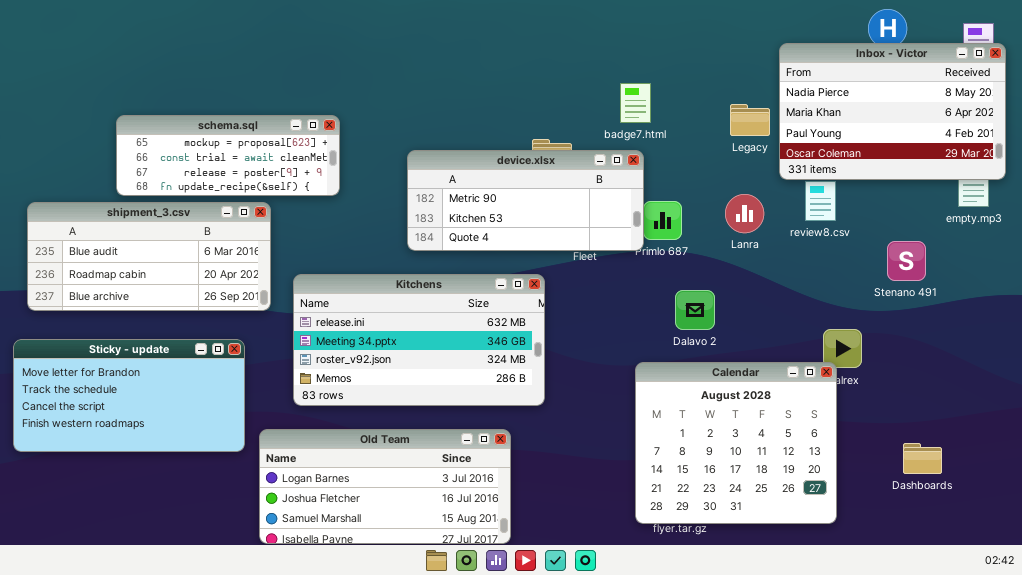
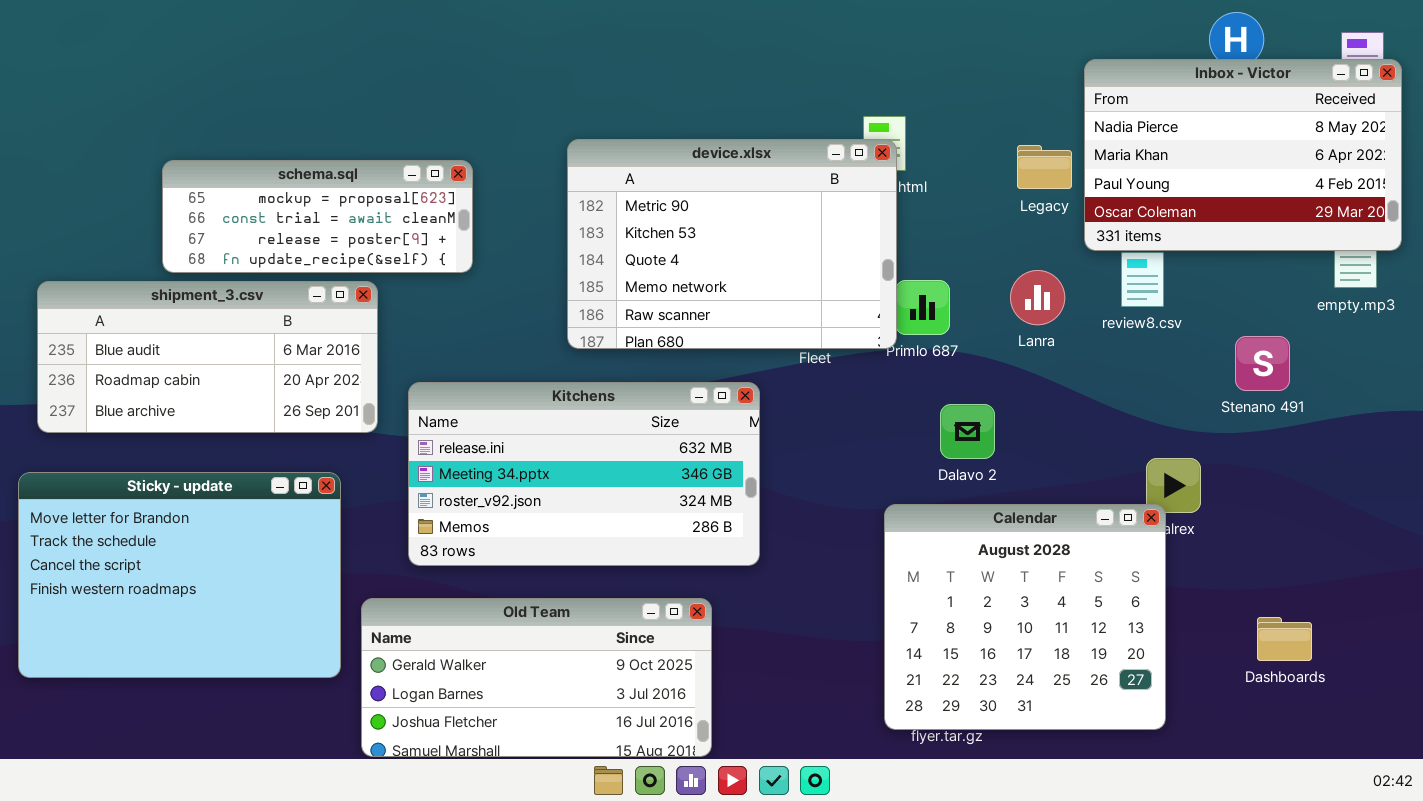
device.xlsx: [407,150,644,251] -> [567,139,897,349], resized
Sticky - update: [13,339,245,452] -> [18,472,341,678], resized
Old Team: [259,429,511,544] -> [361,598,712,757], scrolled up 1 row

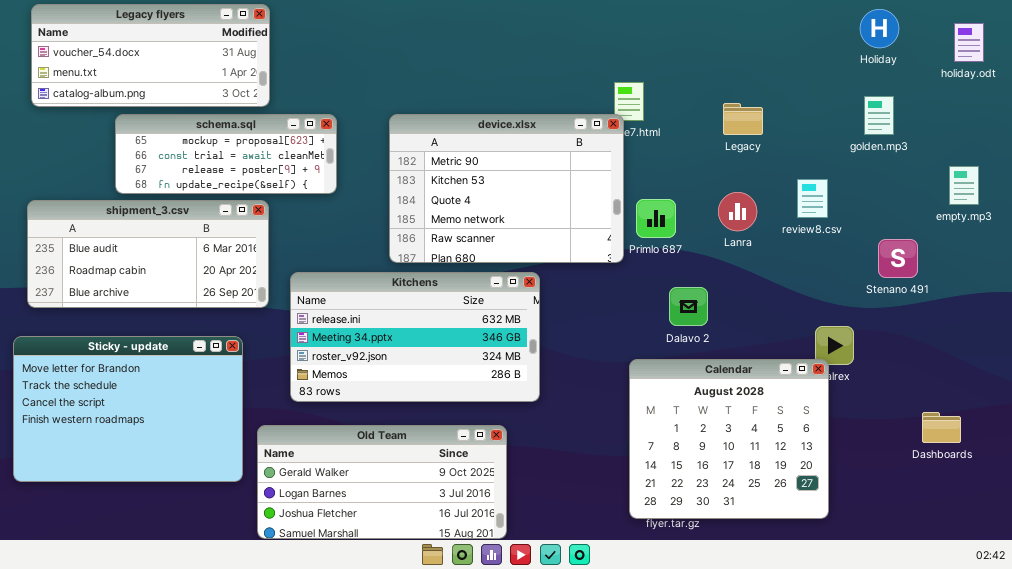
Legacy flyers: none -> [31,4,270,107], opened
Inbox - Victor: [1084,59,1402,251] -> none, closed
device.xlsx: [567,139,897,349] -> [389,114,624,263], moved
Dashboards: [1257,617,1312,661] -> [922,412,961,443], moved

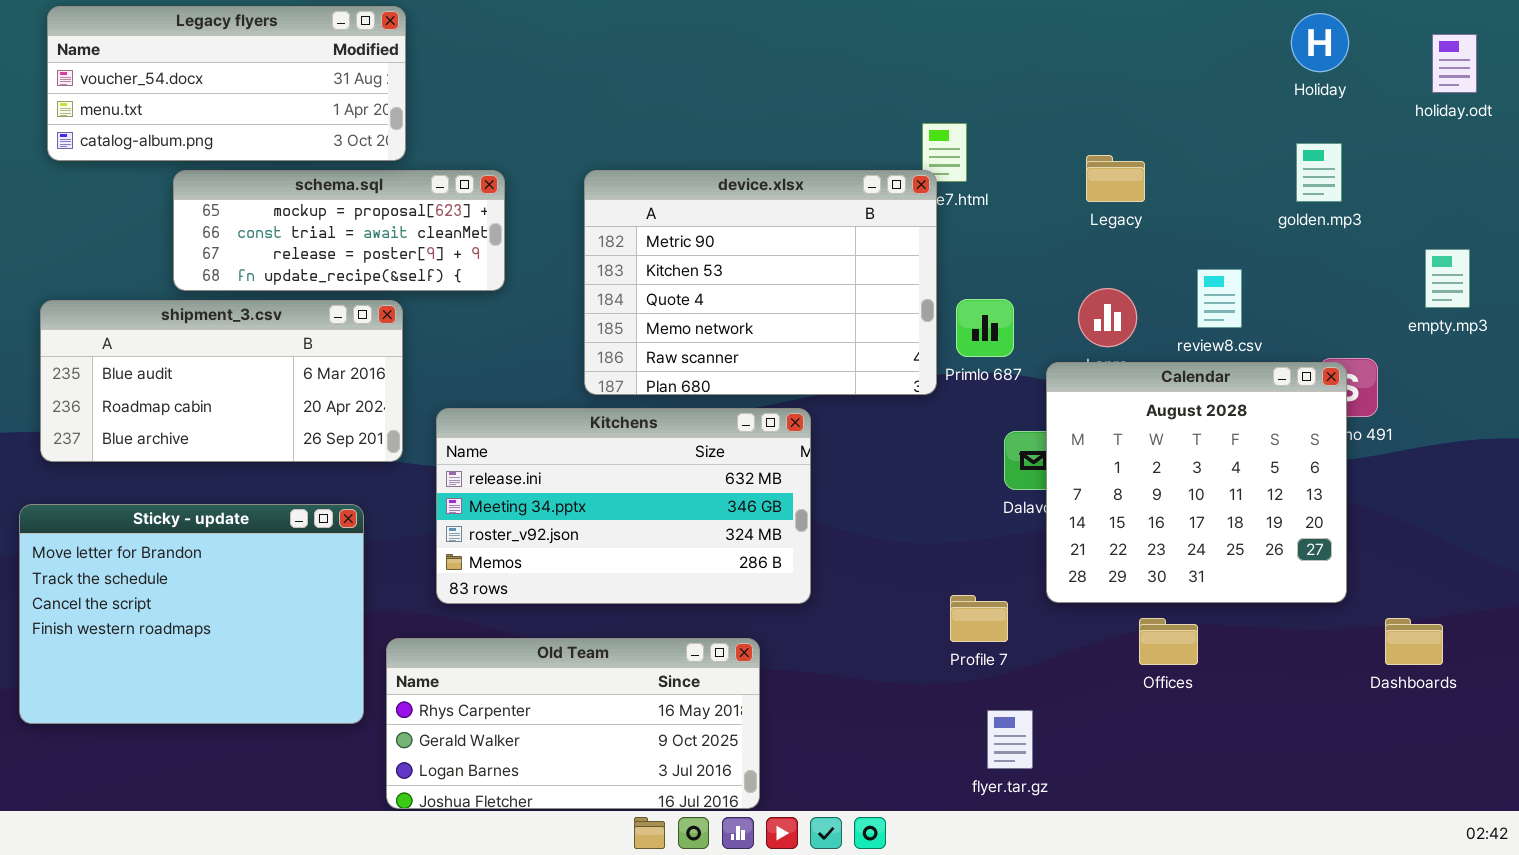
Calendar: [629,359,829,519] -> [1046,362,1347,603], moved
Old Team: [257,425,507,539] -> [386,638,760,809], scrolled up 1 row

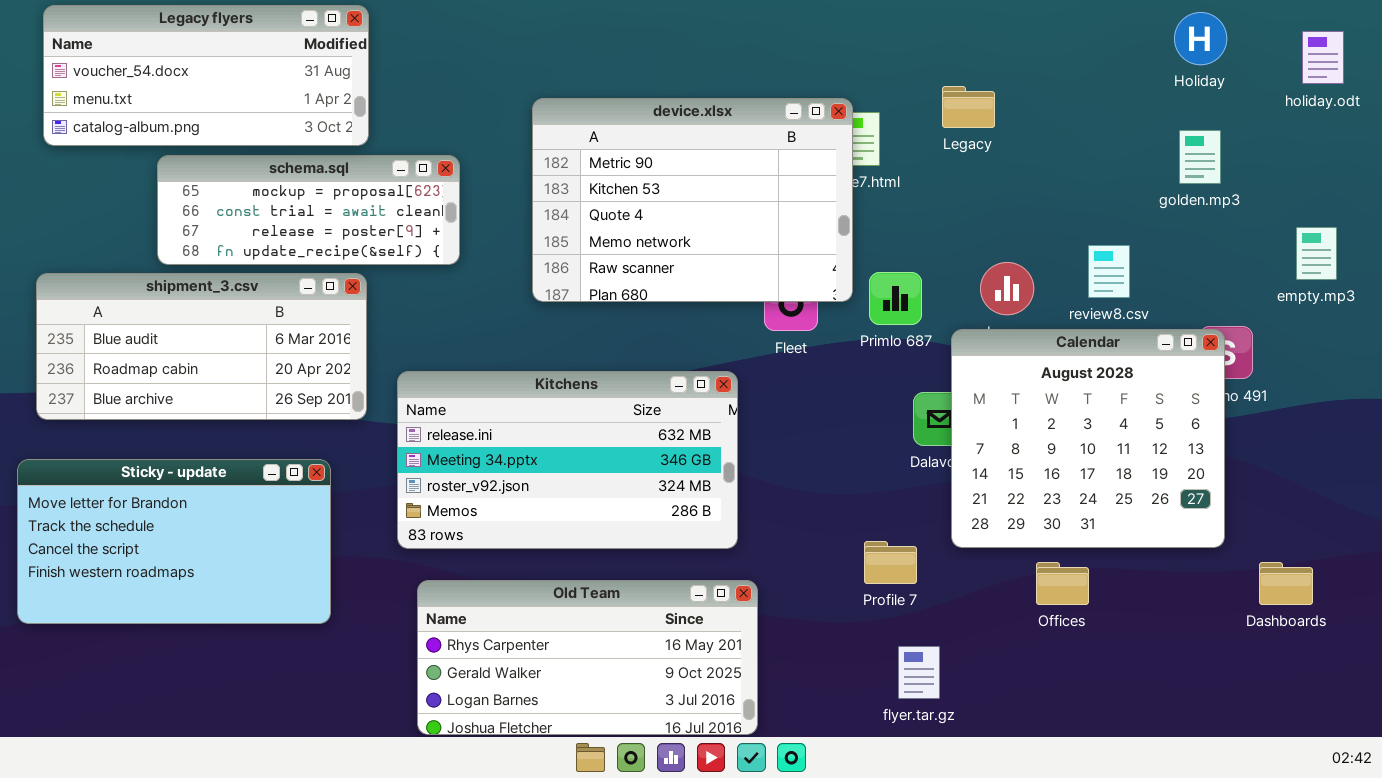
Legacy: [1086,155,1145,202] -> [942,86,995,128], moved
device.xlsx: [584,170,937,395] -> [532,98,853,302], moved
Sticky - update: [19,504,364,724] -> [17,459,331,624], resized
Old Team: [386,638,760,809] -> [417,580,758,735], moved

